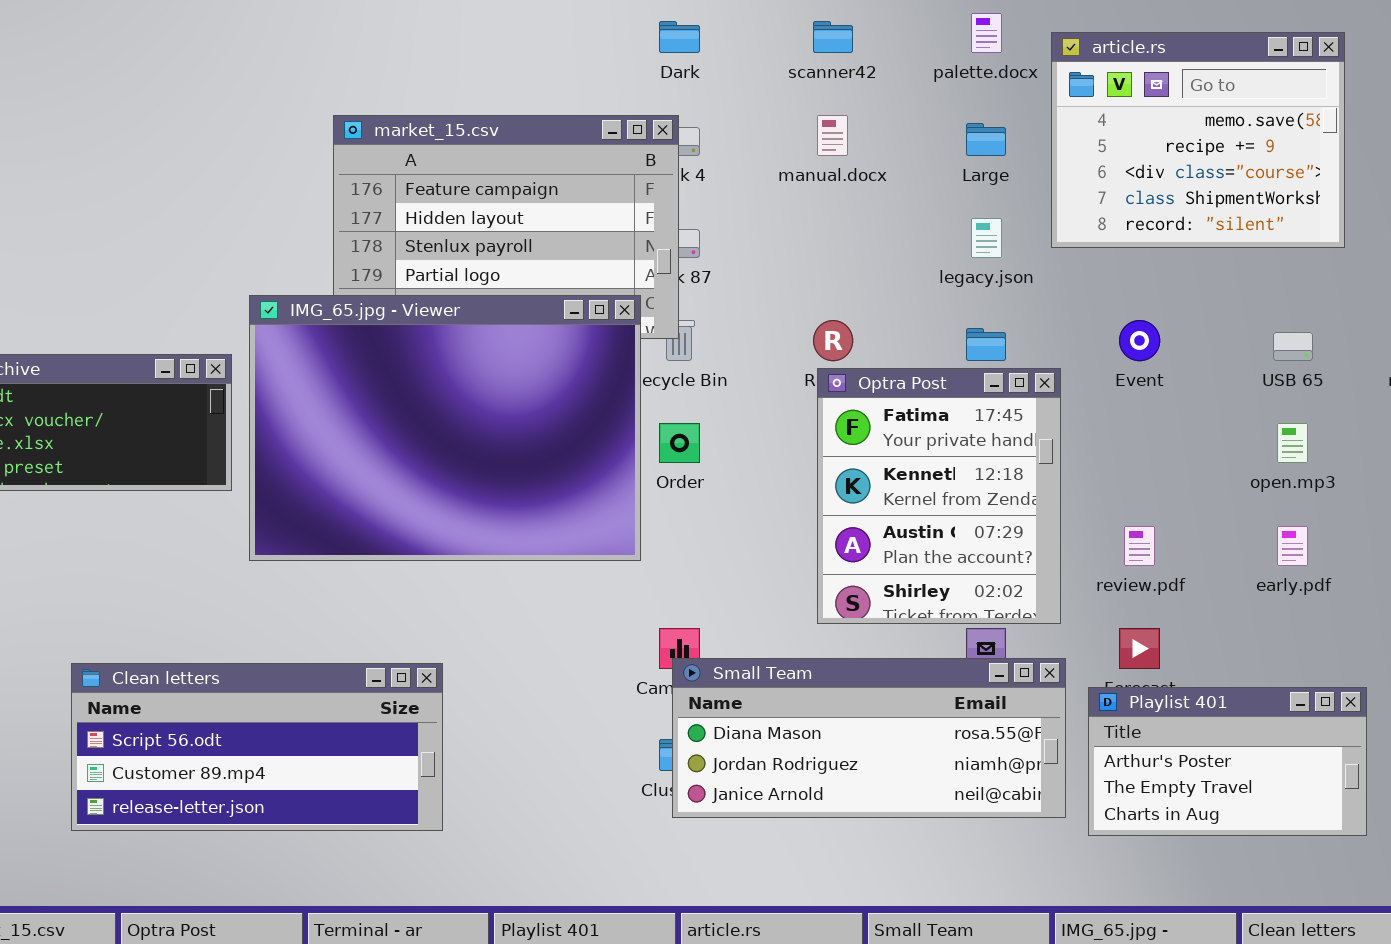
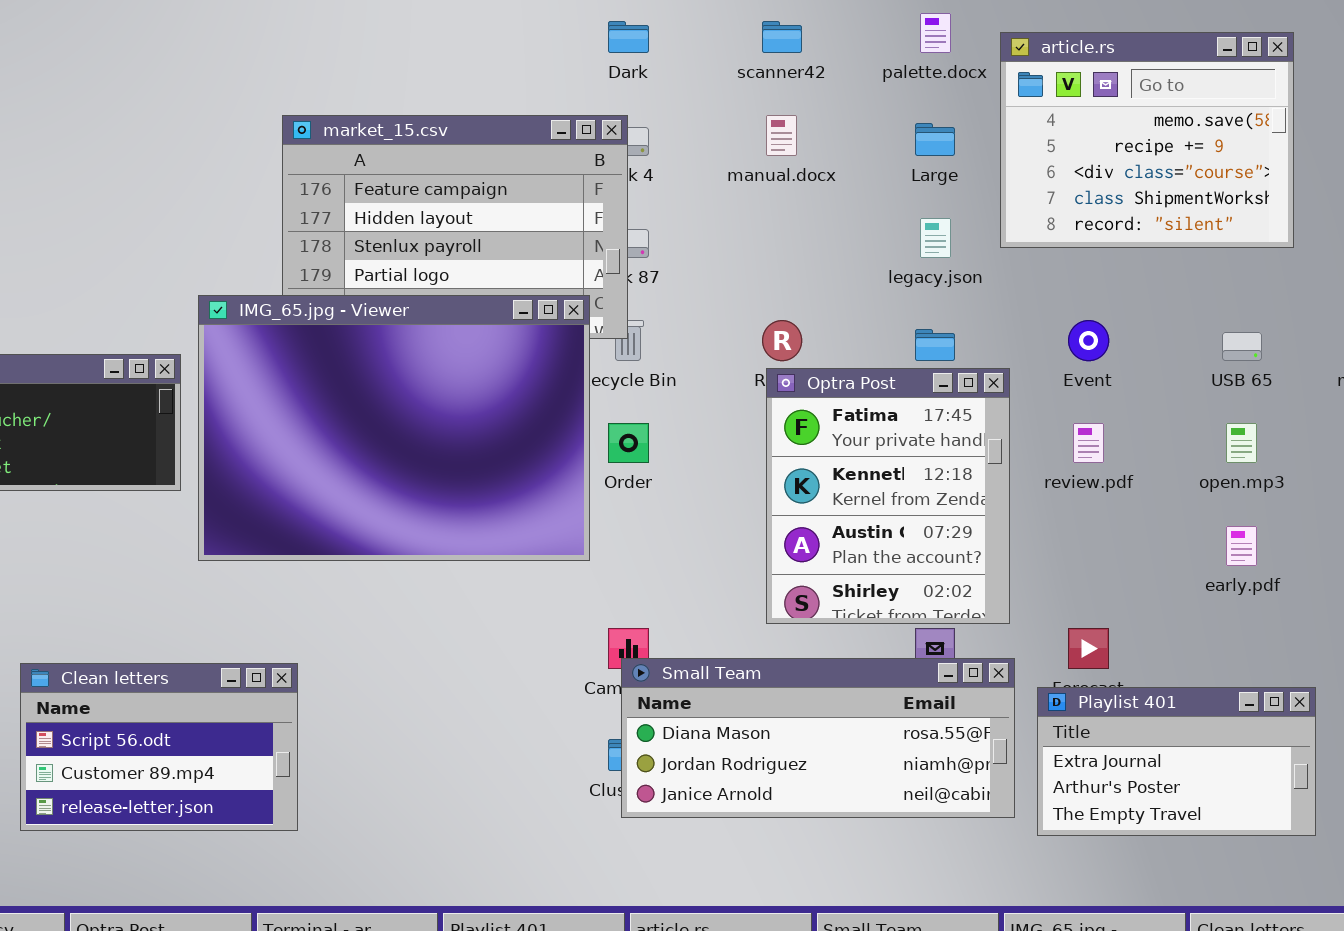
review.pdf: [1124,526,1155,566] -> [1073,423,1104,463], moved
Clean letters: [71,663,443,831] -> [20,663,298,831], resized
Playlist 401: [1088,687,1367,836] -> [1037,687,1316,836], scrolled up 1 row

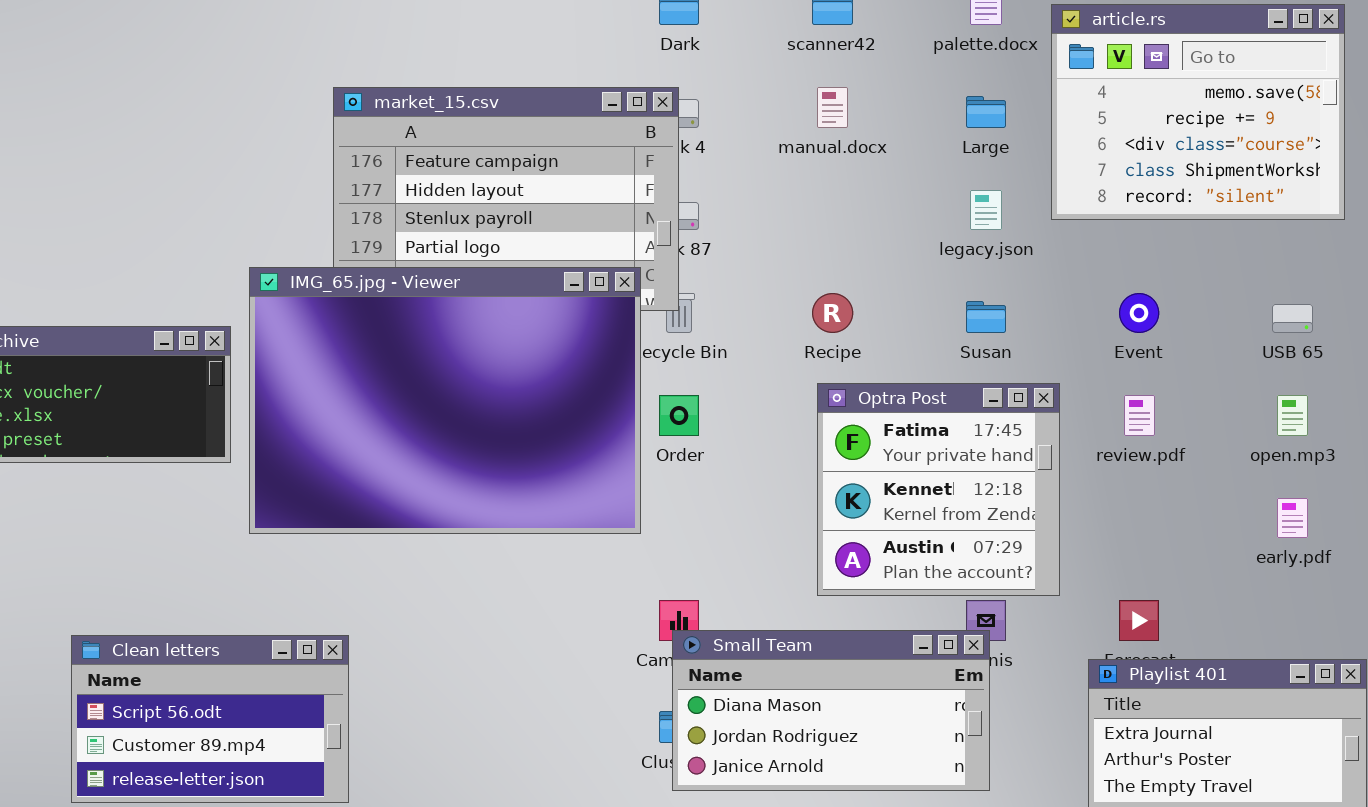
Optra Post: [766,368,1010,624] -> [817,383,1060,596], resized
Small Team: [621,658,1015,818] -> [672,630,990,791], resized

